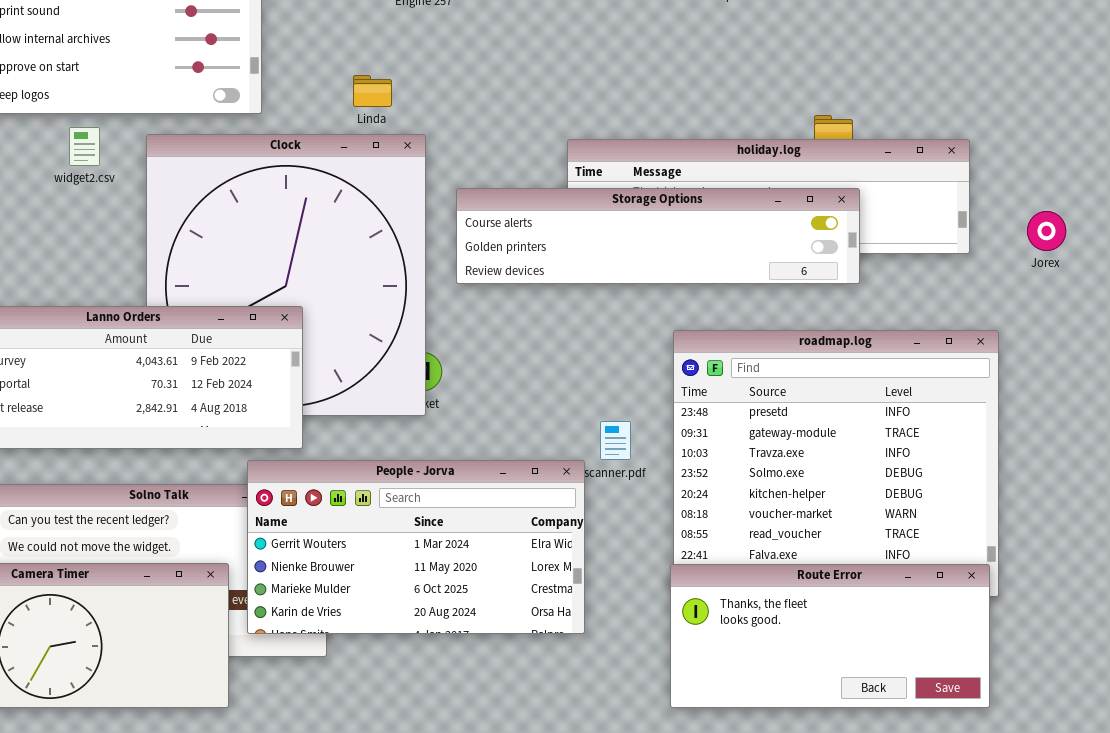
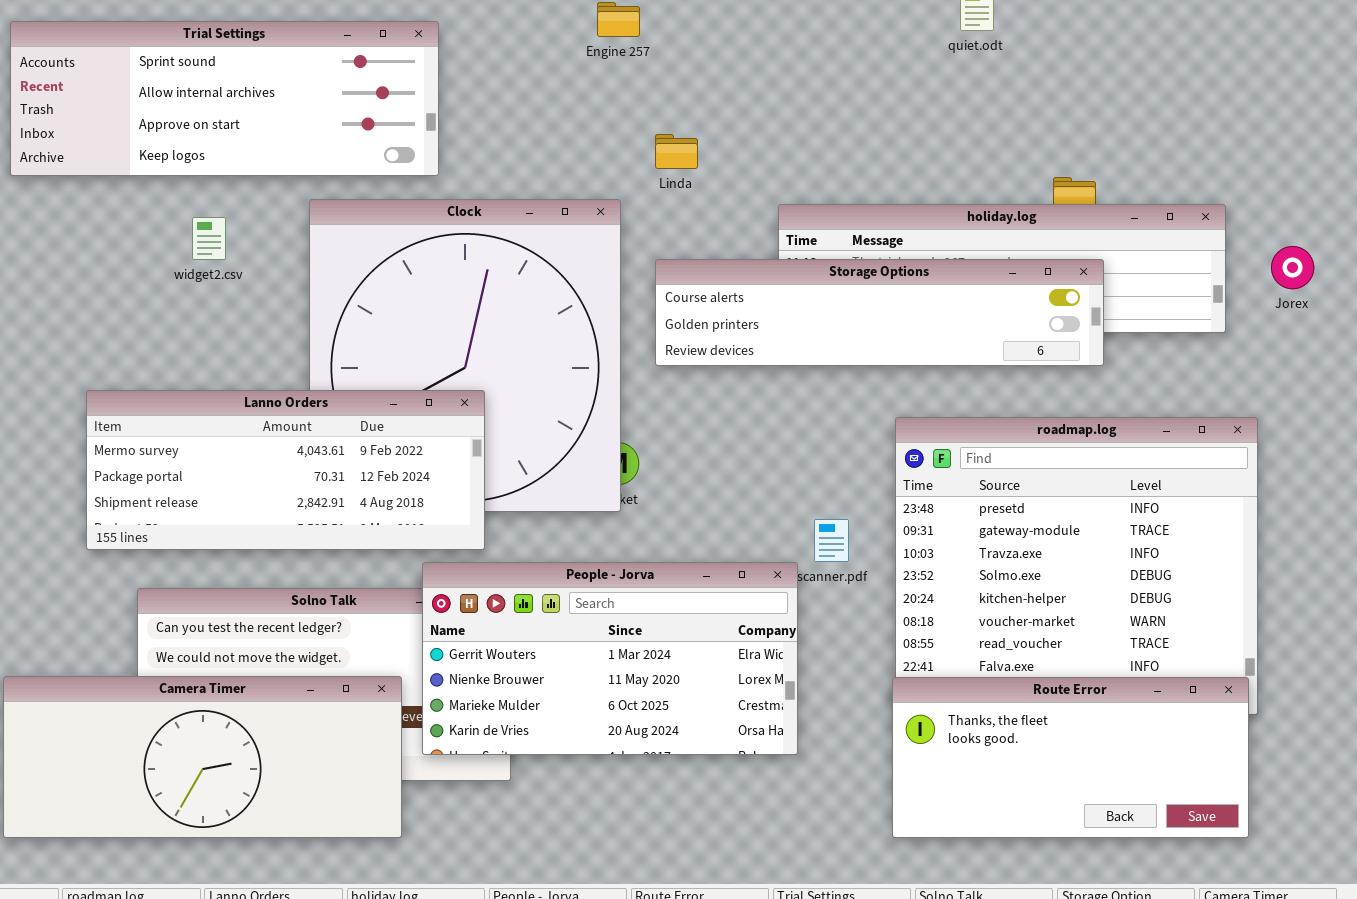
Linda: [353,75,392,107] -> [655,134,698,169], moved
widget2.csv: [69,127,100,166] -> [192,217,226,260], moved
Jorex: [1027,211,1066,251] -> [1271,246,1314,289], moved

